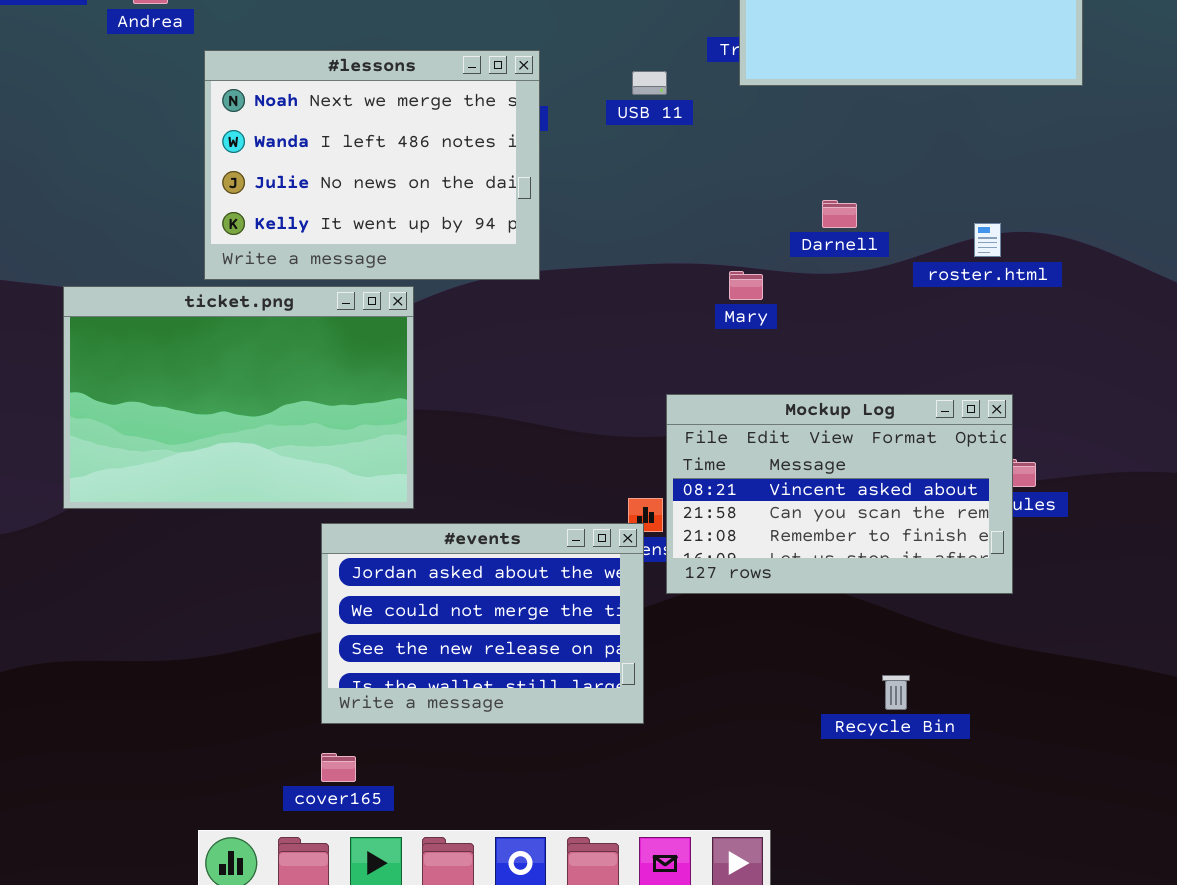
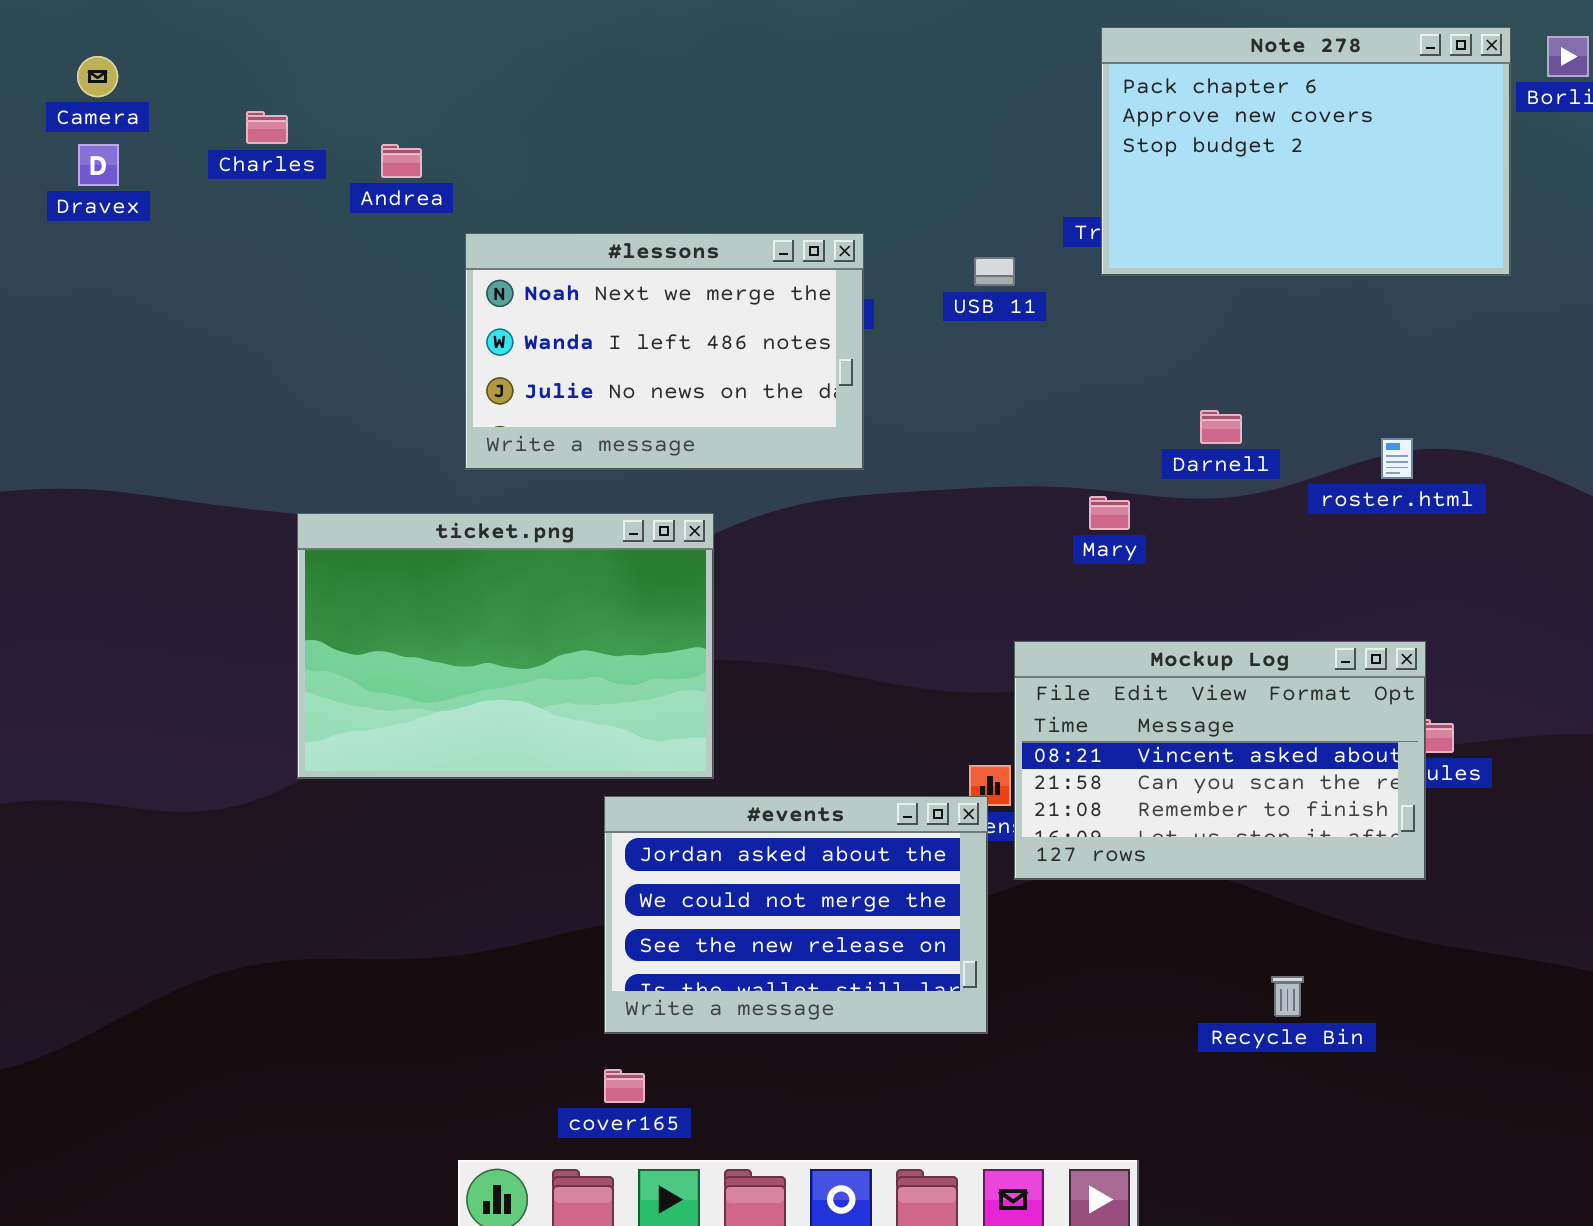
#lessons: [204,50,540,280] -> [465,233,864,470], resized

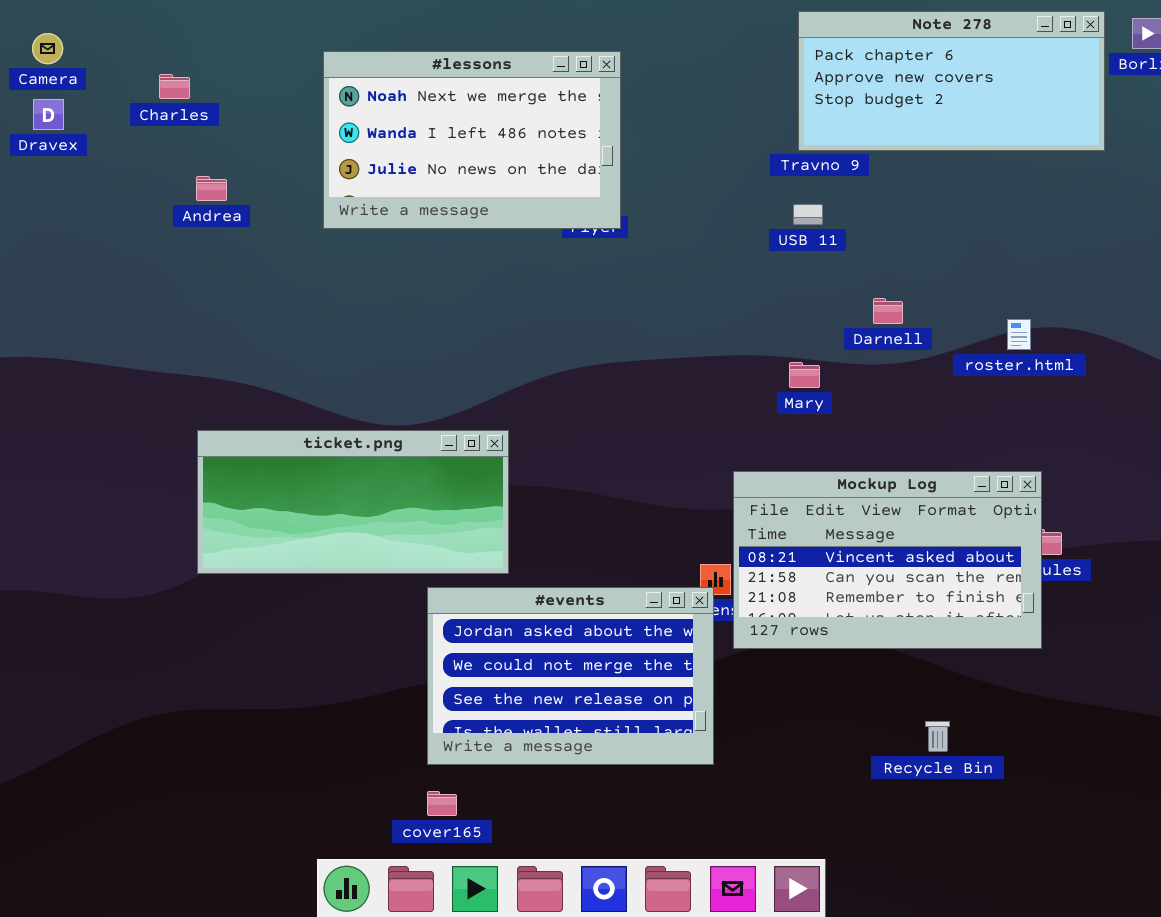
Note 278: [1101,27,1511,276] -> [798,11,1105,151], resized
Andrea: [381,144,422,178] -> [196,176,227,201], moved
#lessons: [465,233,864,470] -> [323,51,621,229], moved
USB 11: [974,257,1015,286] -> [793,204,823,225], moved
ticket.png: [297,513,714,779] -> [197,430,509,574], resized

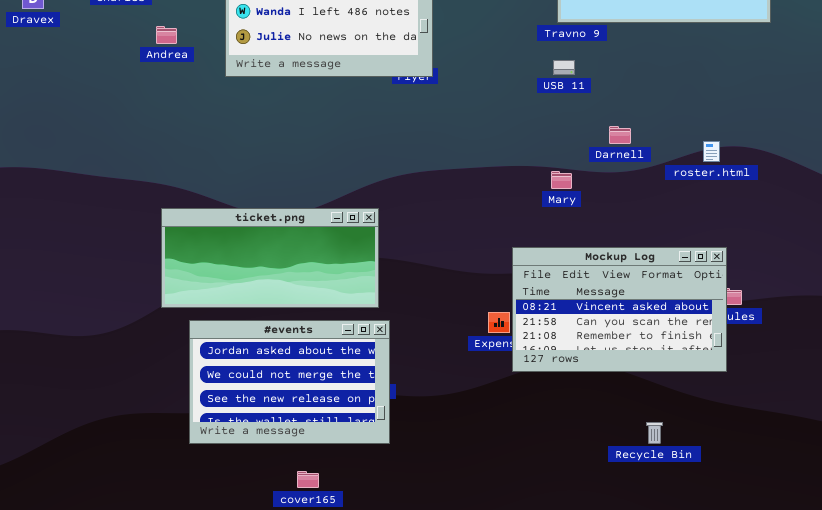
Andrea: [196,176,227,201] -> [156,26,177,44], moved
ticket.png: [197,430,509,574] -> [161,208,379,308], moved
#events: [427,587,714,765] -> [189,320,390,444], moved

